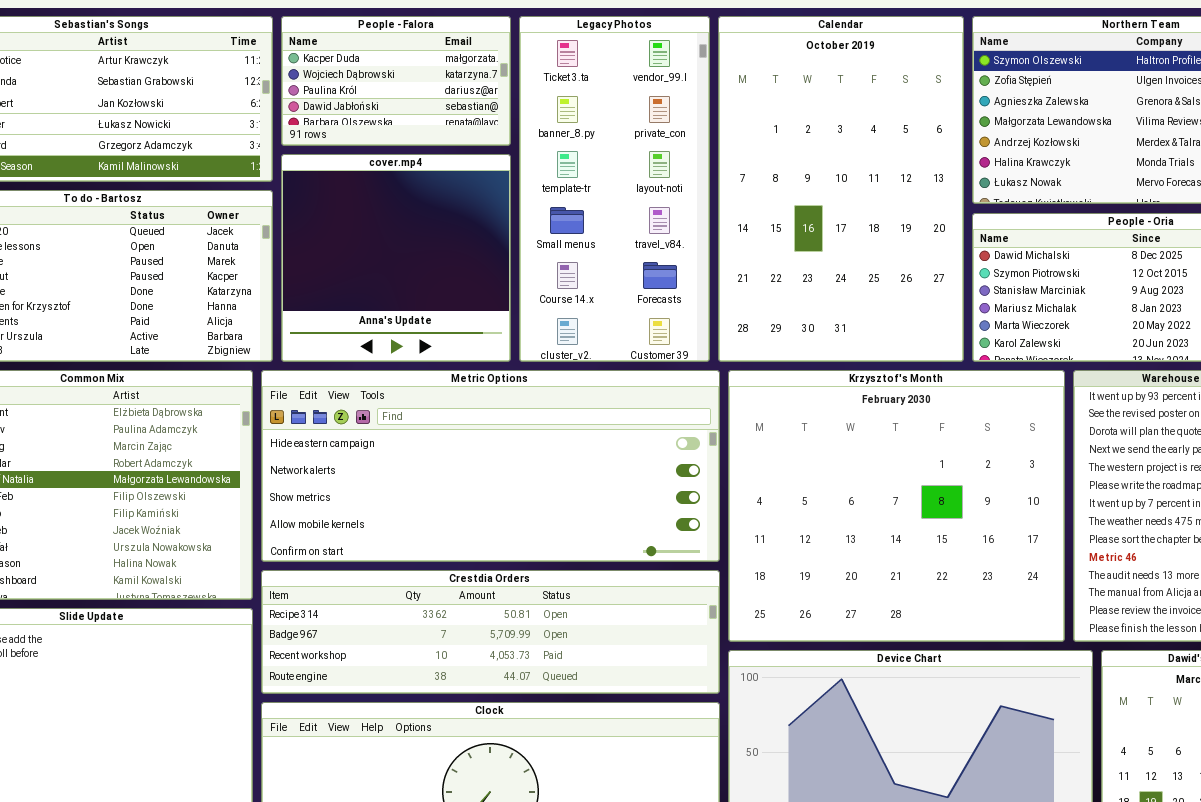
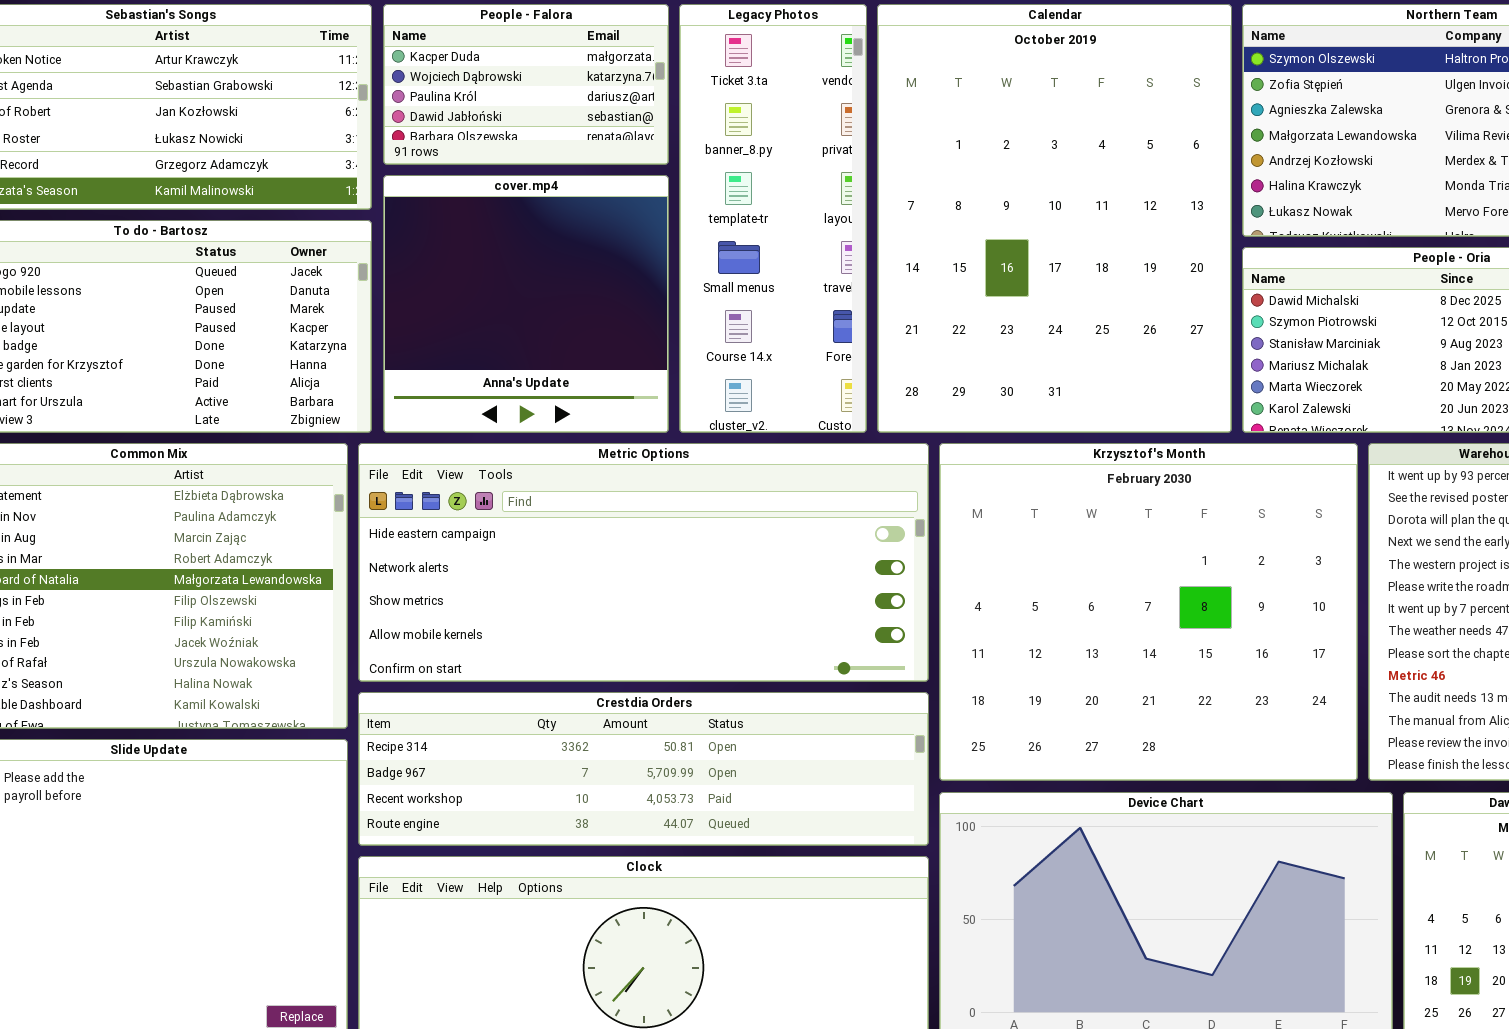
Legacy Photos: [519,16,710,362] -> [679,4,867,433], resized
Calendar: [718,16,964,362] -> [877,4,1232,433], resized

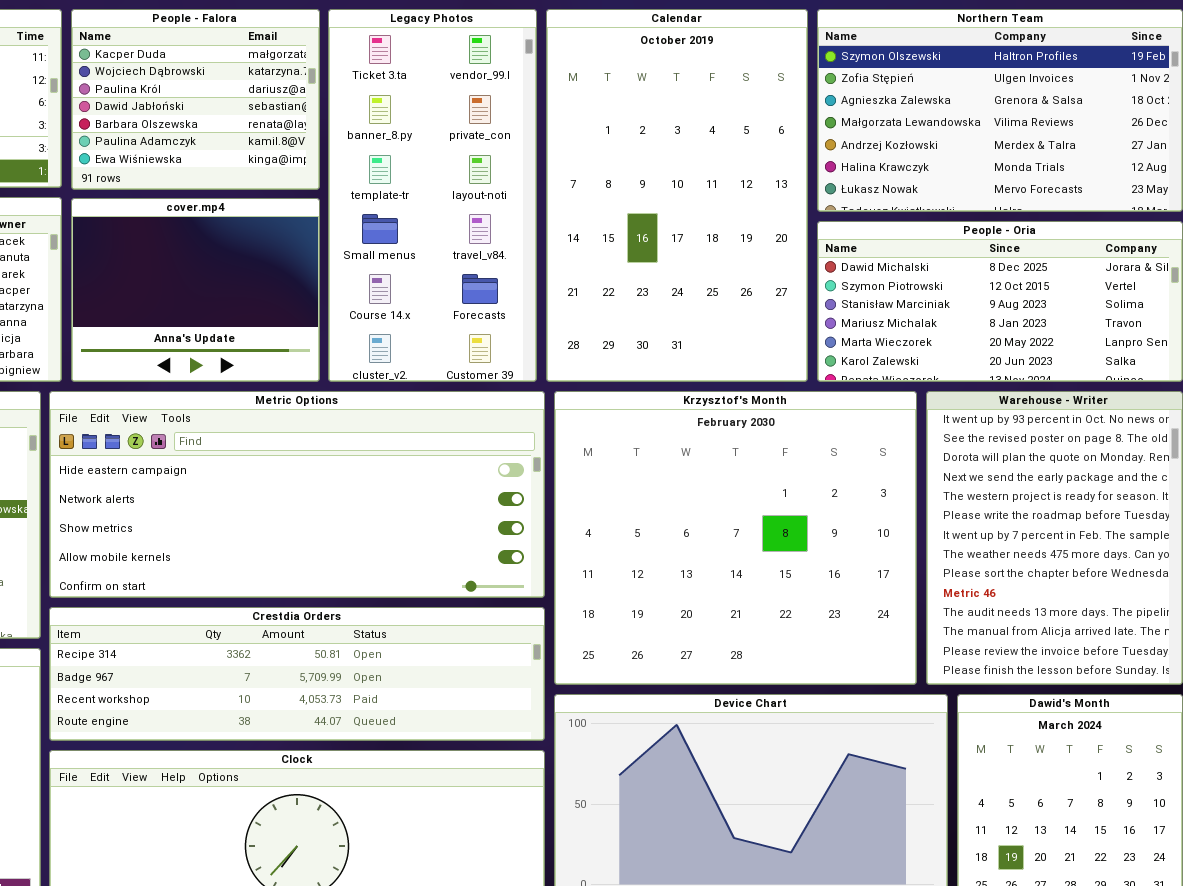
People - Falora: [383,4,669,165] -> [71,9,320,190], resized
Legacy Photos: [679,4,867,433] -> [328,9,537,382], resized
Calendar: [877,4,1232,433] -> [546,9,808,382], resized
cover.mp4: [383,175,669,433] -> [71,198,320,382], resized

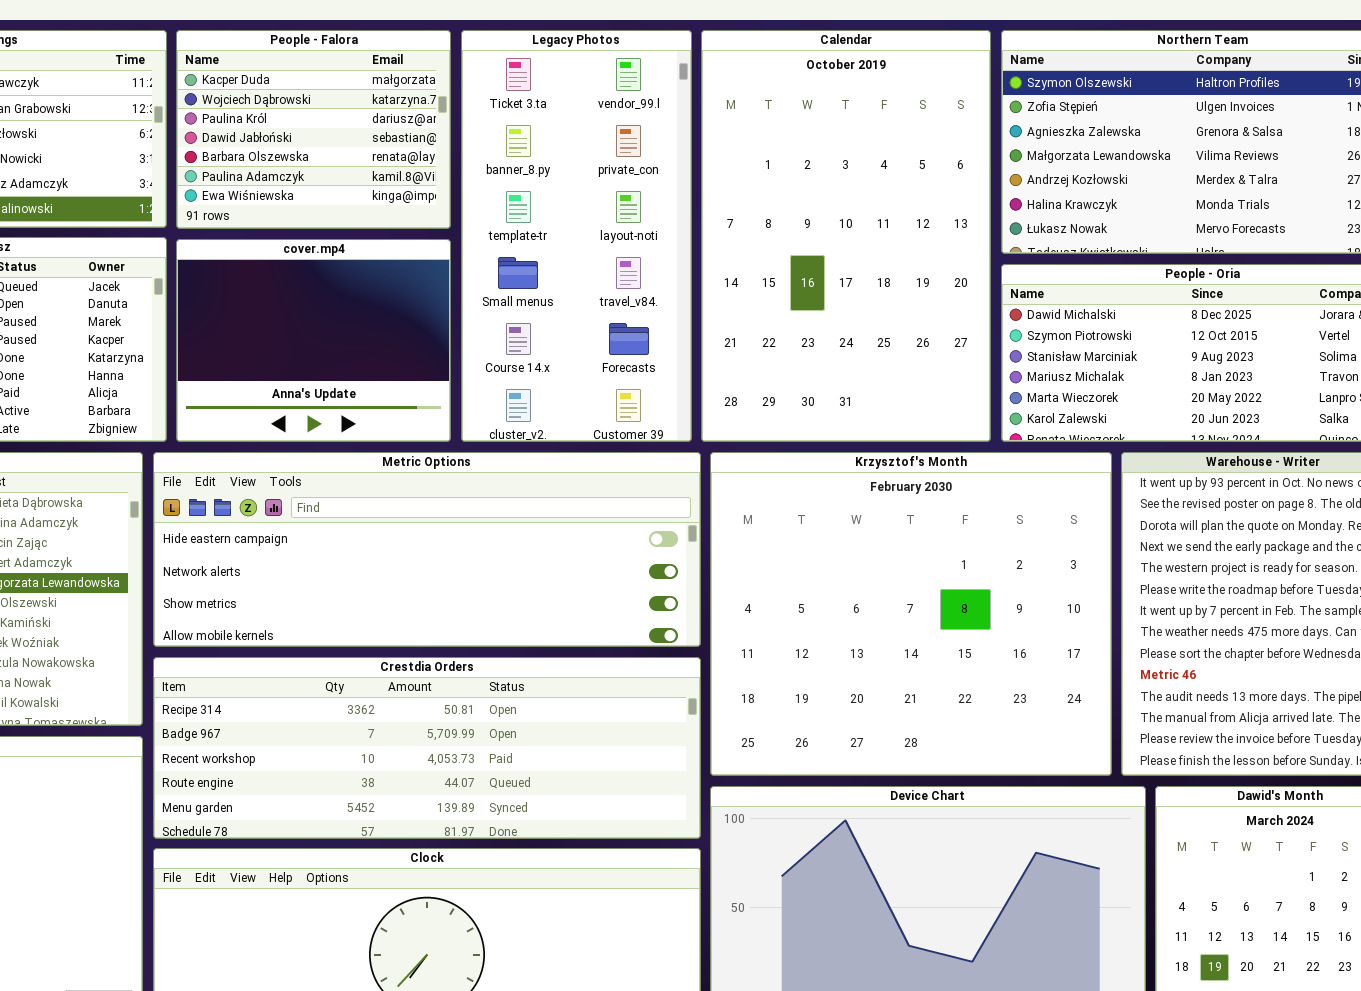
Metric Options: [49,391,545,598] -> [153,452,701,647], resized
Crestdia Orders: [49,607,545,741] -> [153,657,701,839], resized

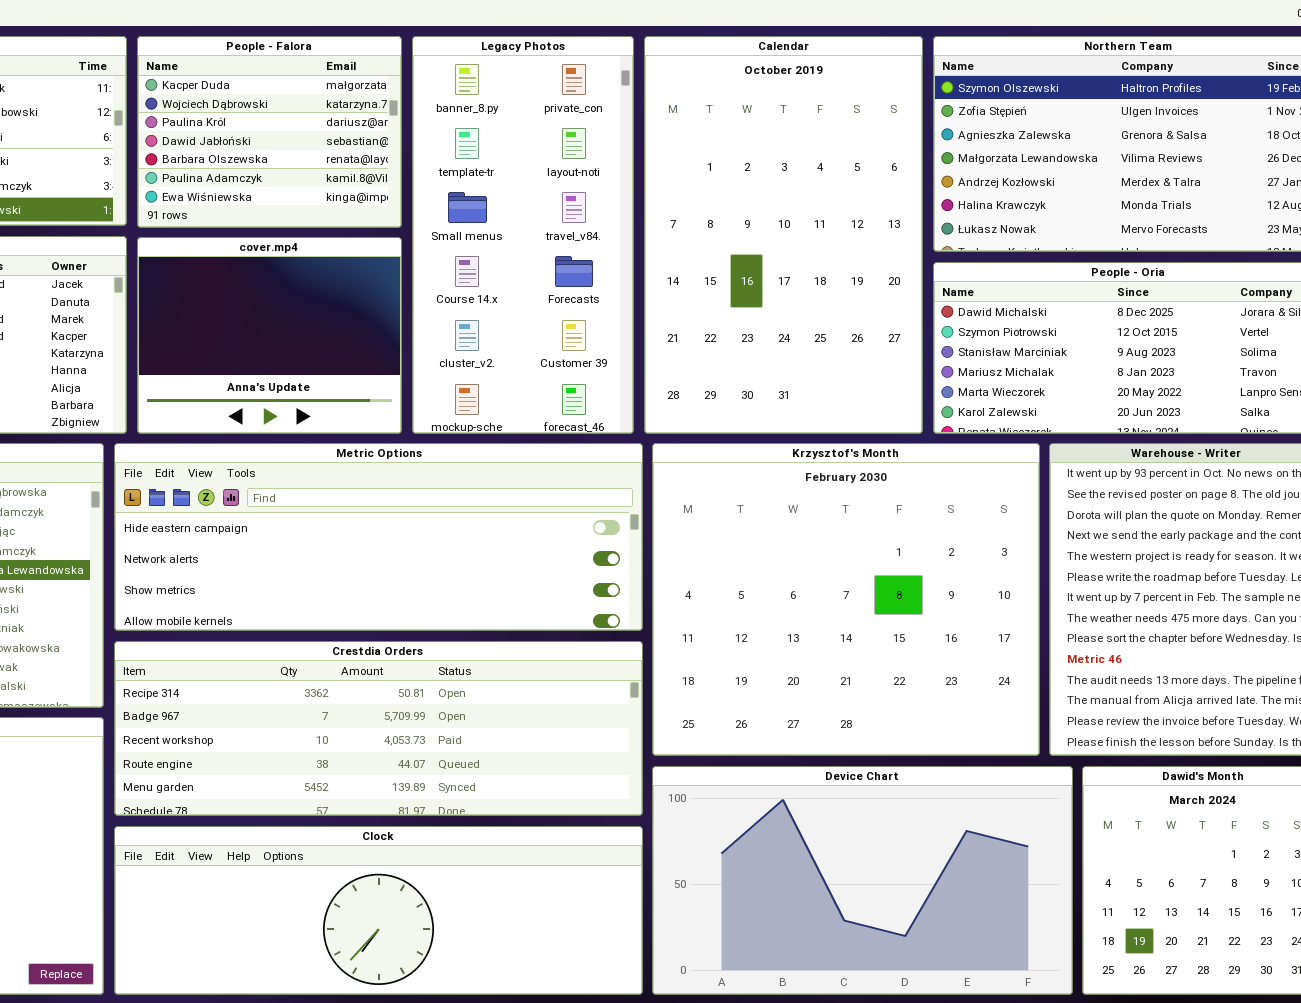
Legacy Photos: [461,30,692,442] -> [412,36,634,434], scrolled down 1 row

